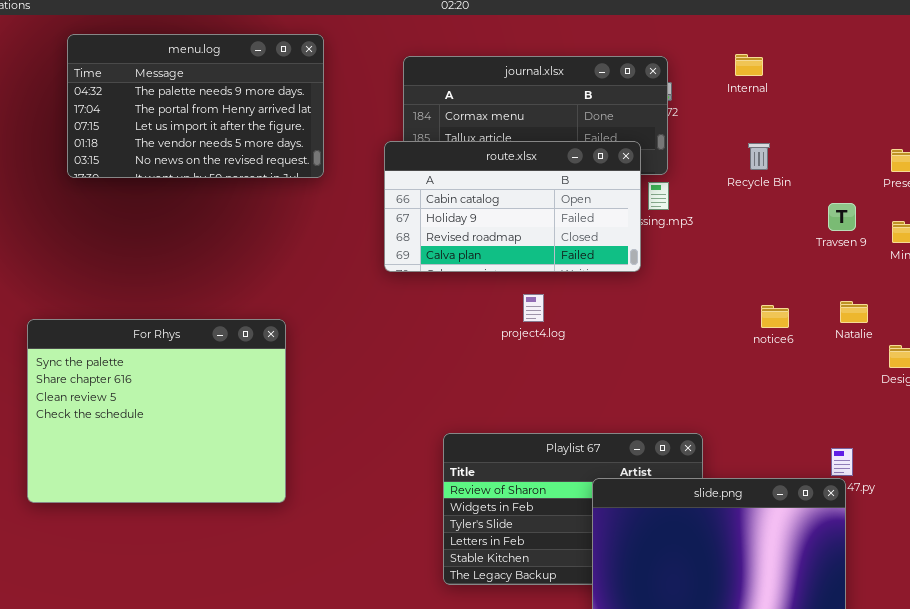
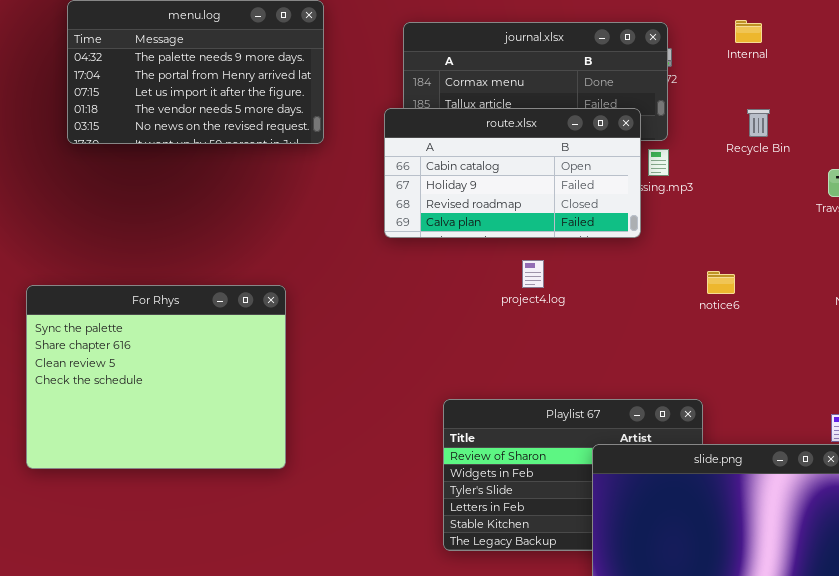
notice6: [761,305,789,328] -> [707,271,735,294], moved

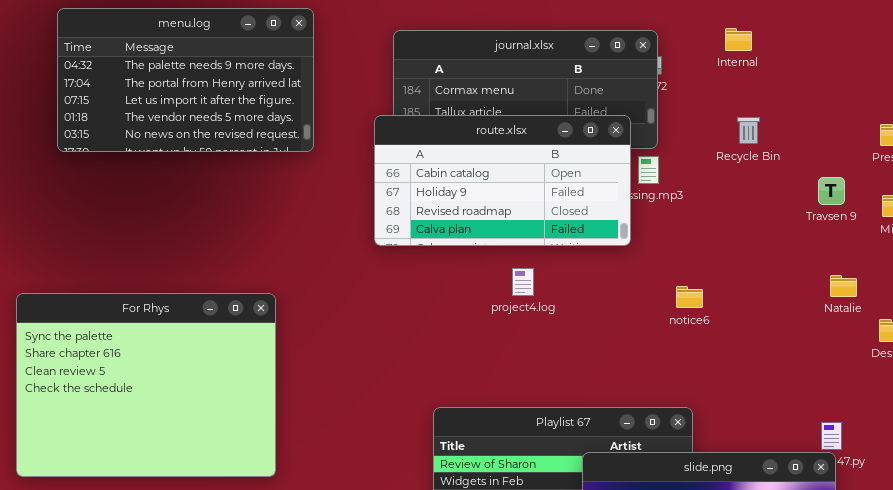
notice6: [707,271,735,294] -> [676,286,703,308], moved

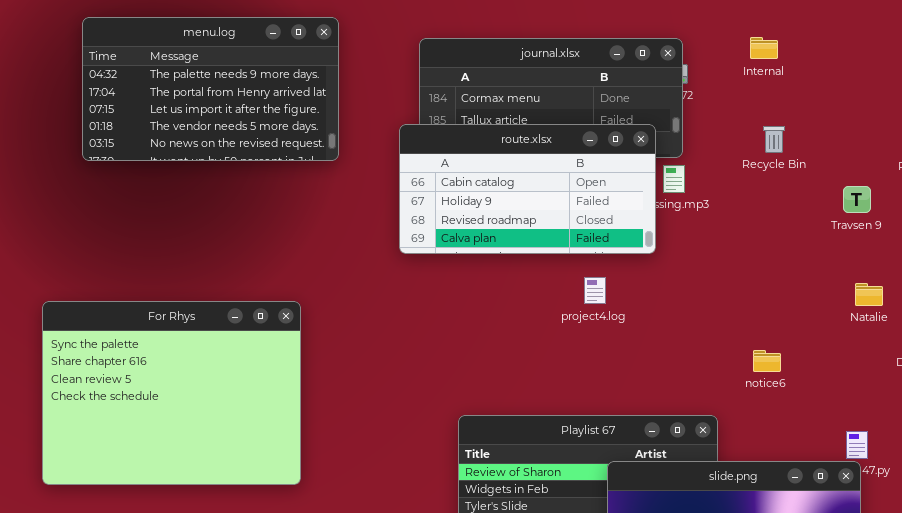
project4.log: [512,268,534,296] -> [584,277,606,304], moved
notice6: [676,286,703,308] -> [753,350,781,372], moved

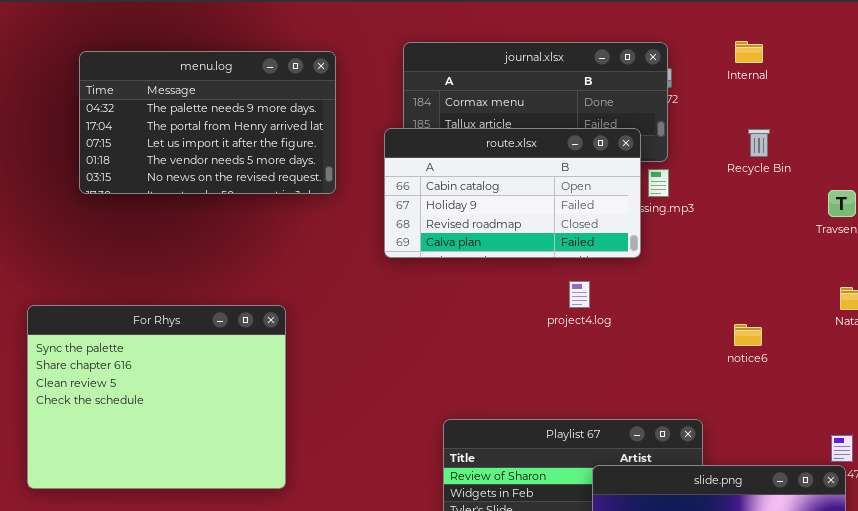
menu.log: [82,17,339,161] -> [79,51,336,194], moved
notice6: [753,350,781,372] -> [734,324,762,346], moved

